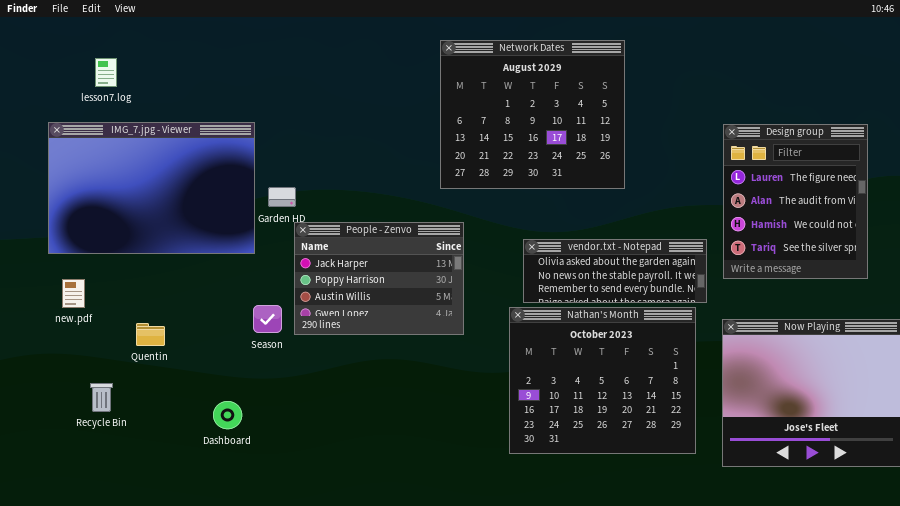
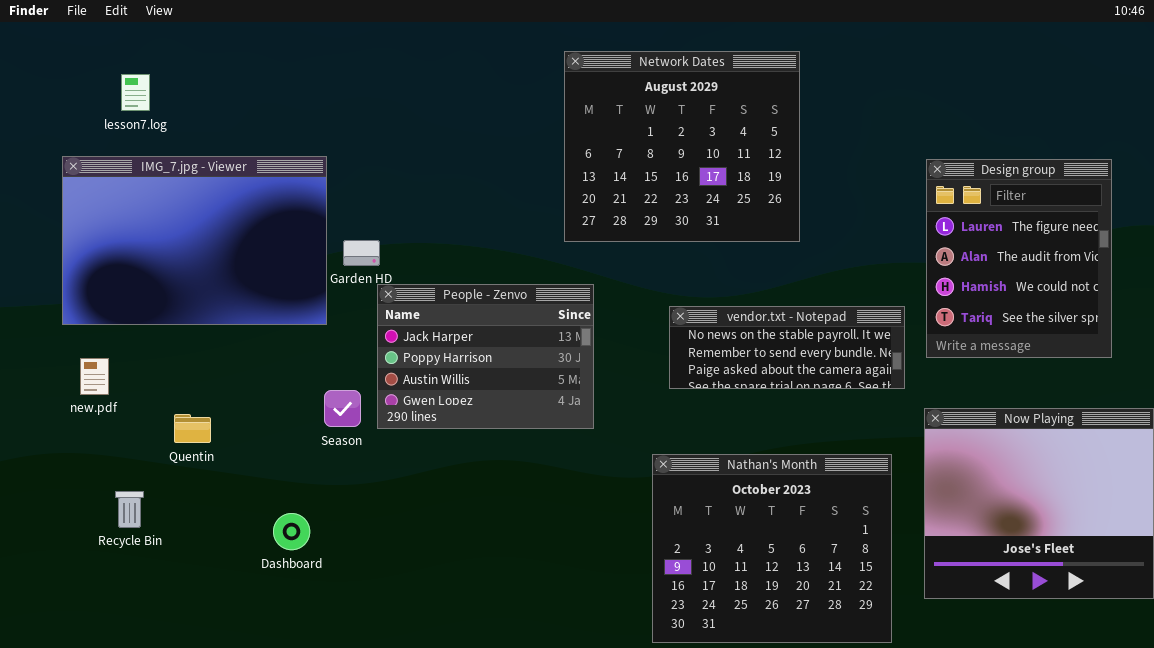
vendor.txt - Notepad: [523,239,707,303] -> [669,306,905,389], scrolled down 1 row
Nathan's Month: [509,307,696,454] -> [652,454,892,643], moved

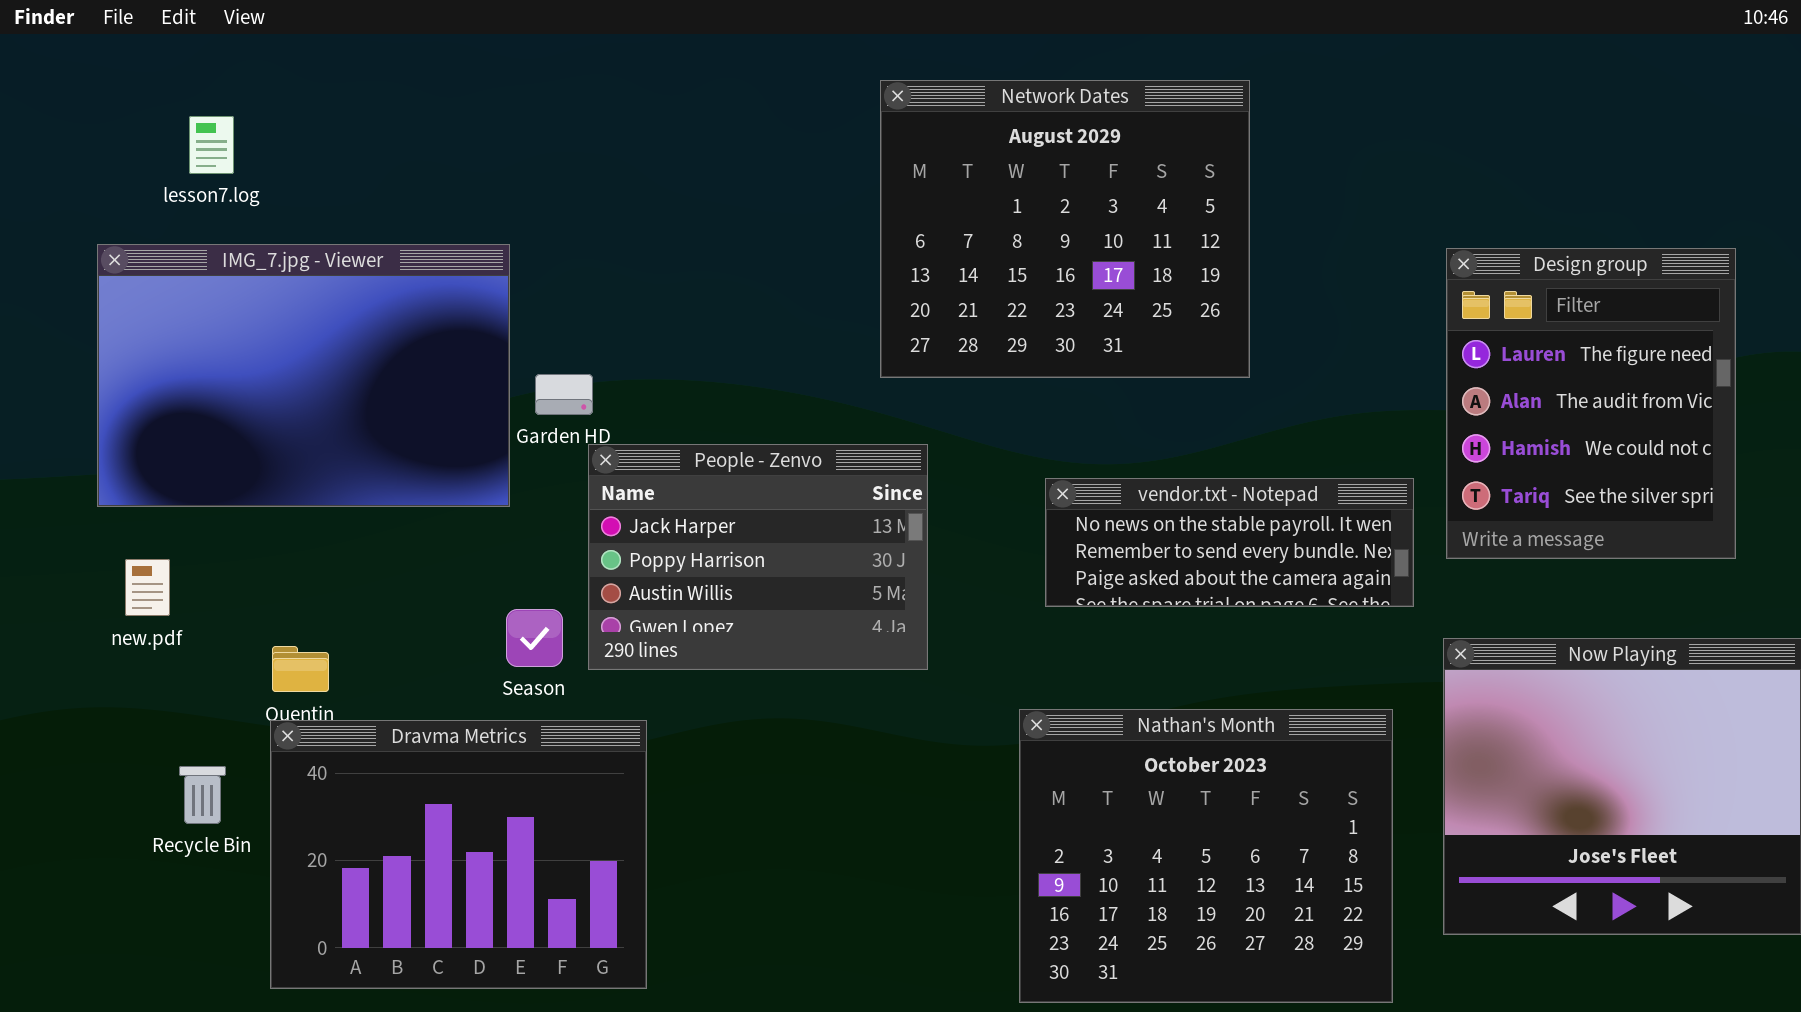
Dravma Metrics: none -> [270,720,647,989], opened

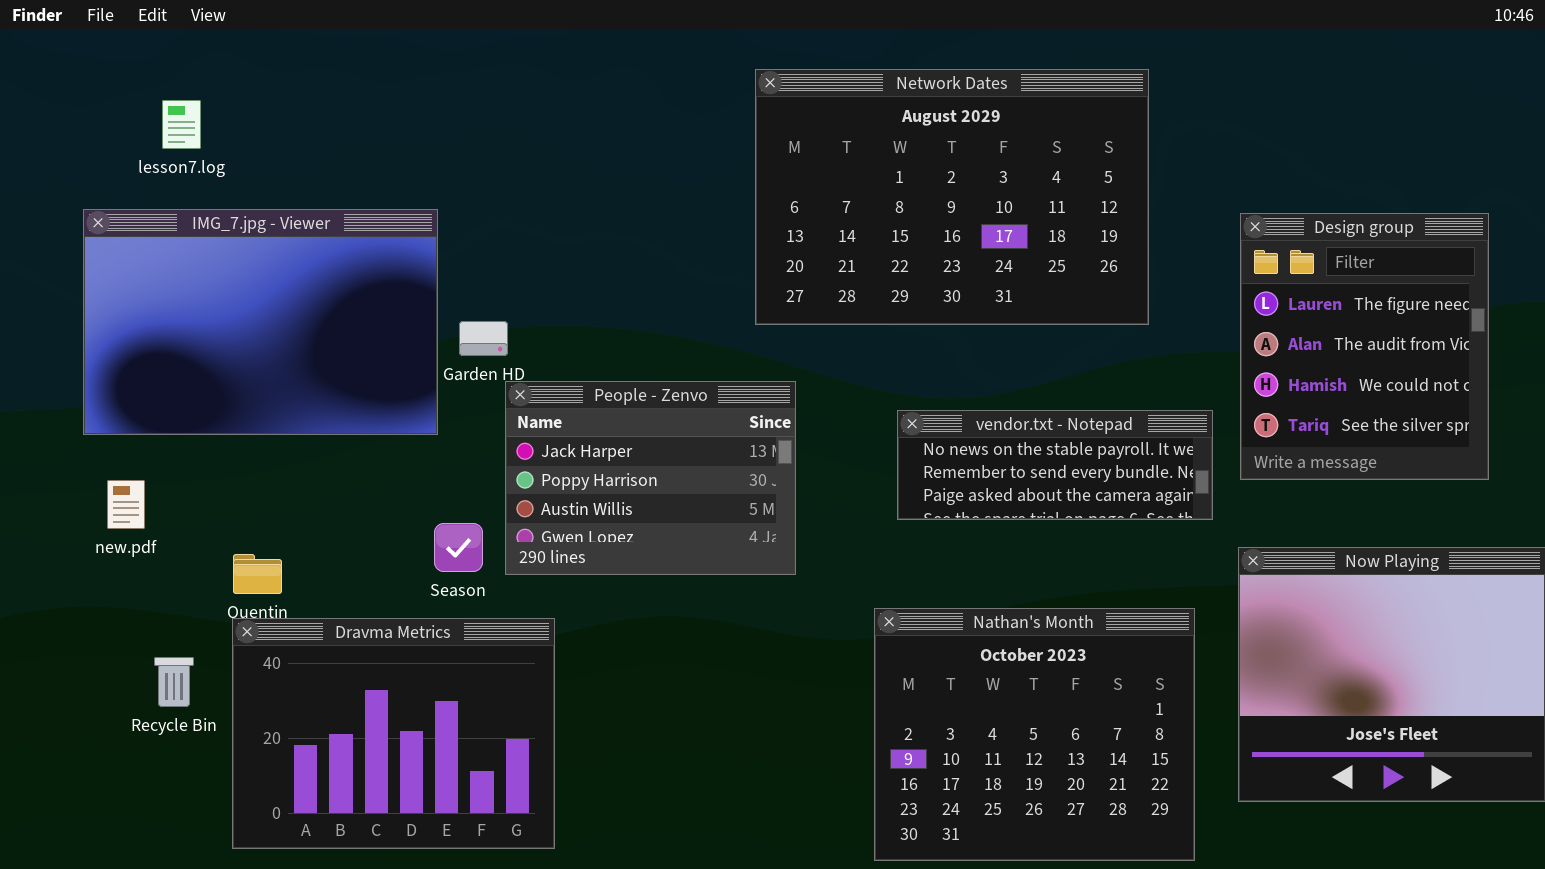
Network Dates: [880,80,1250,378] -> [755,69,1149,325], resized

